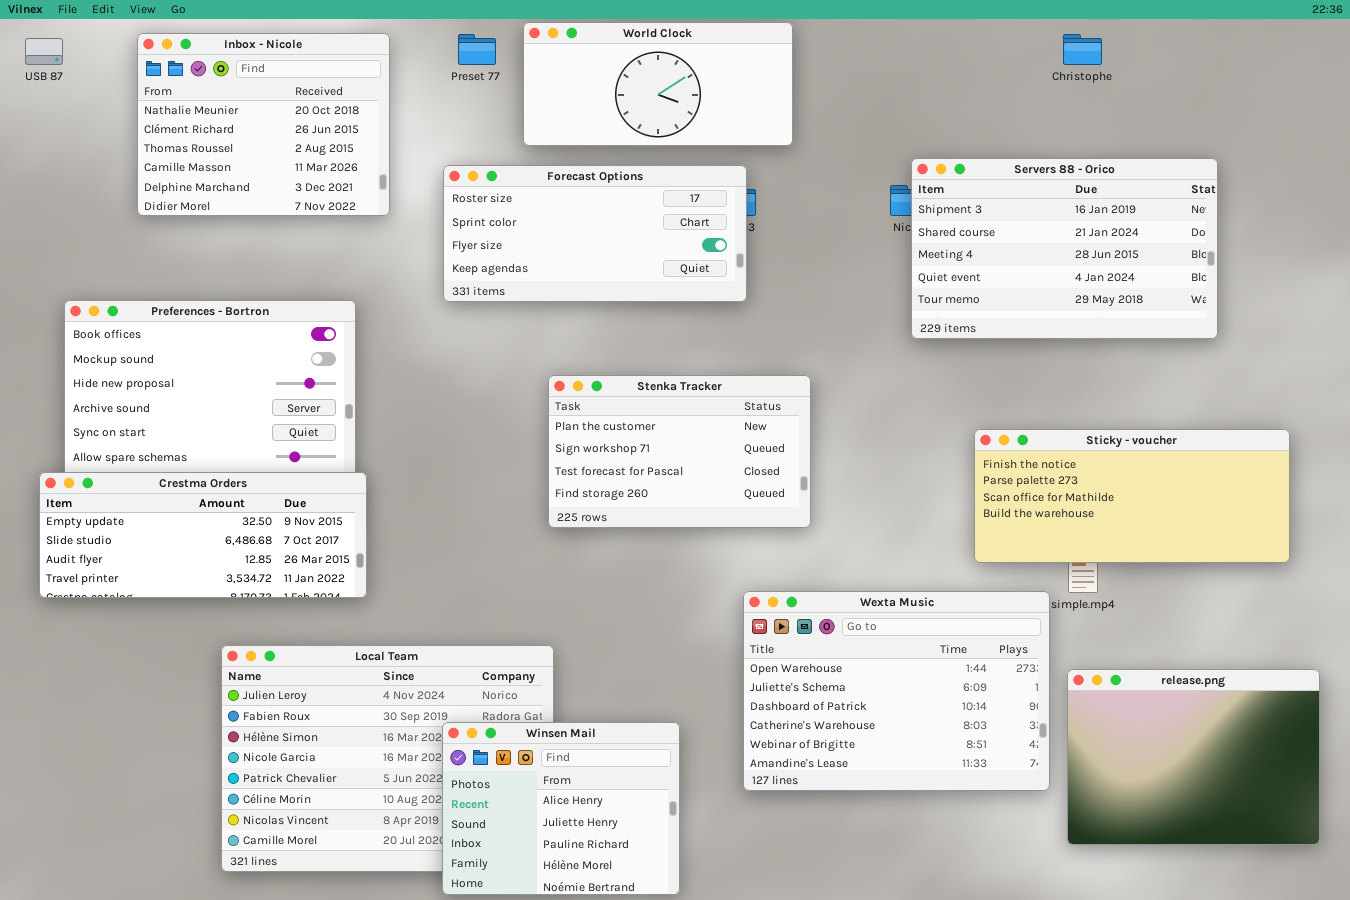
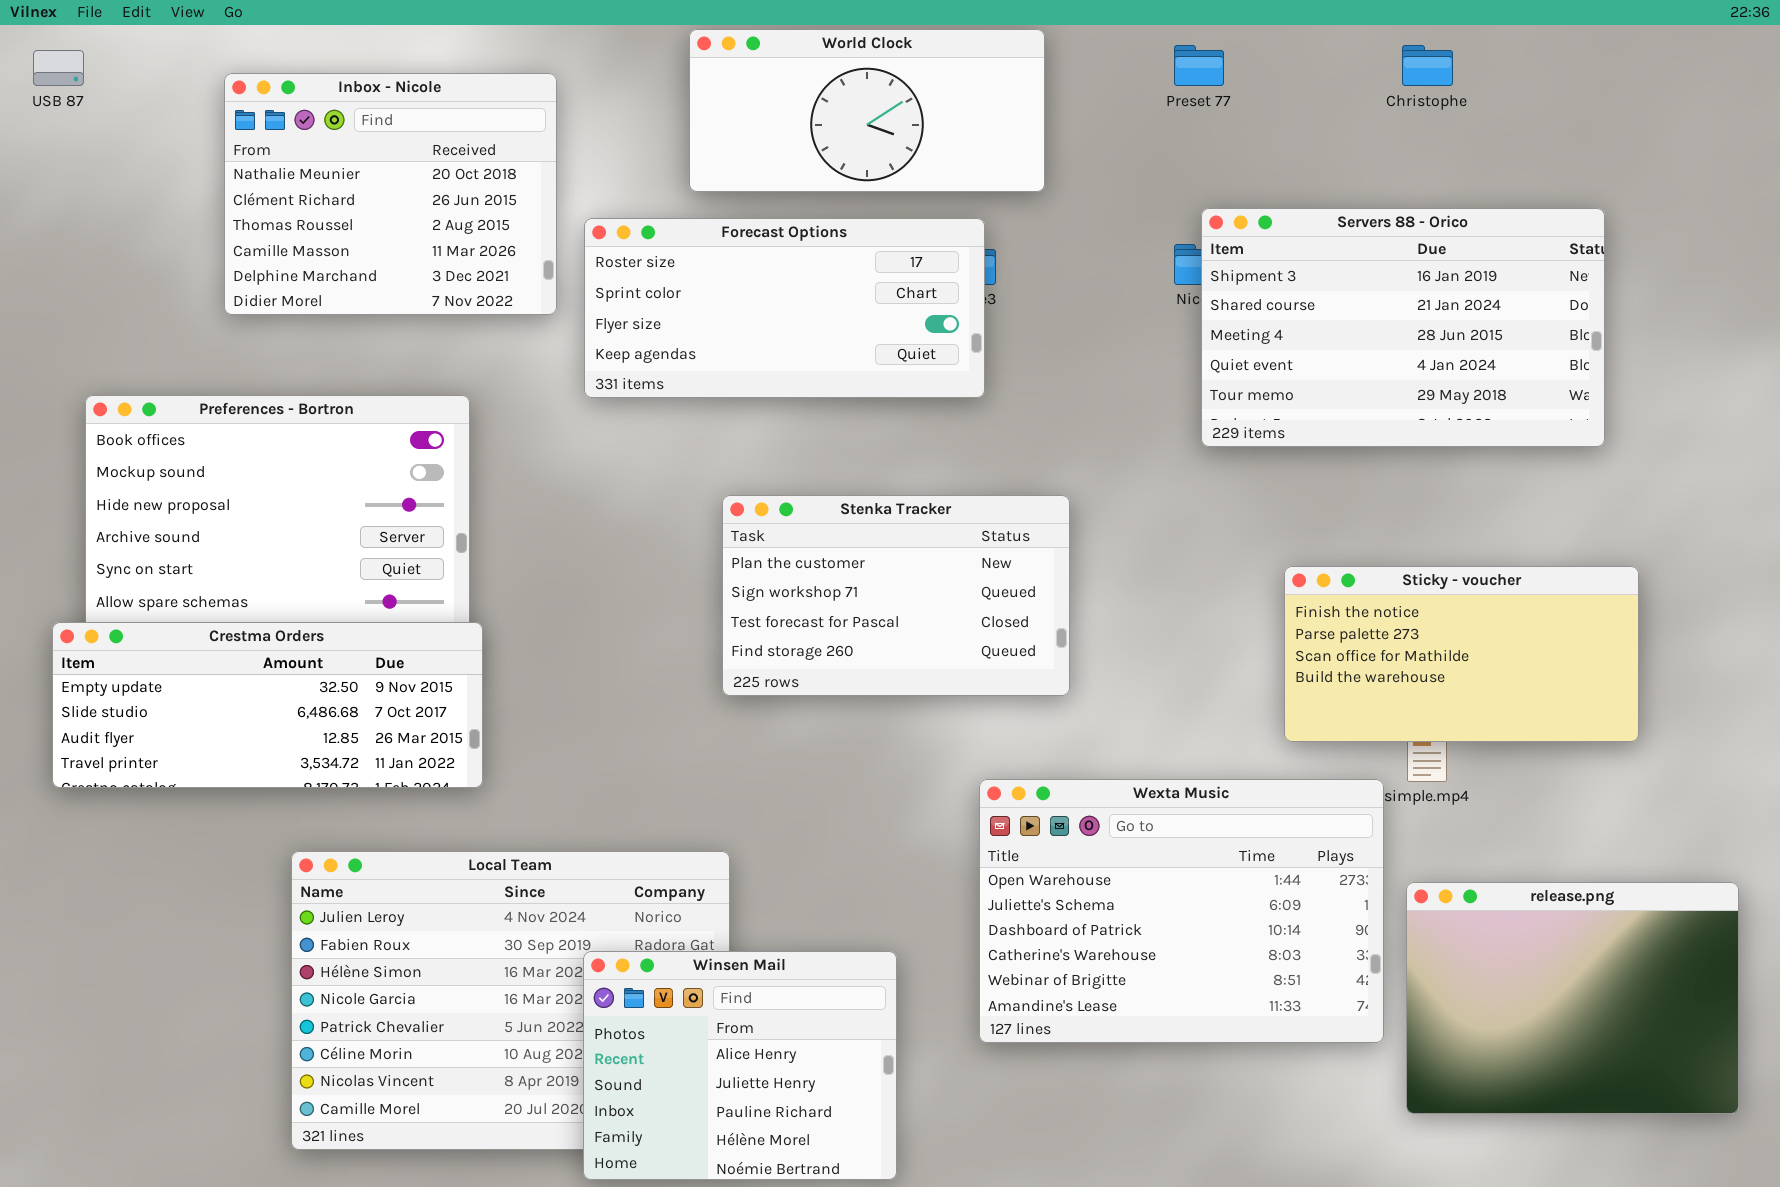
Inbox - Nicole: [137,33,390,216] -> [224,73,557,315], moved
Preset 77: [458,34,496,65] -> [1174,45,1224,86], moved
Sticky - voucher: [974,429,1290,563] -> [1284,566,1639,742], resized

